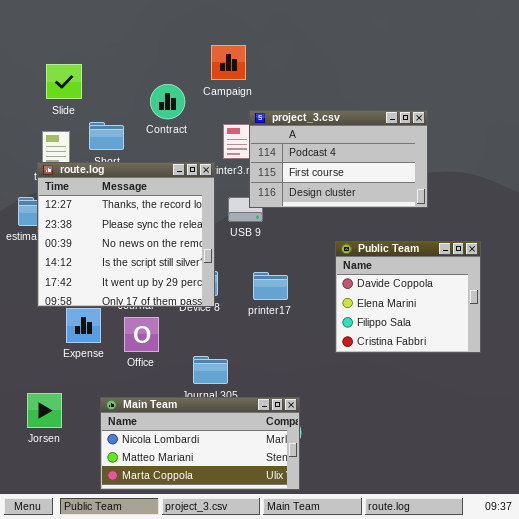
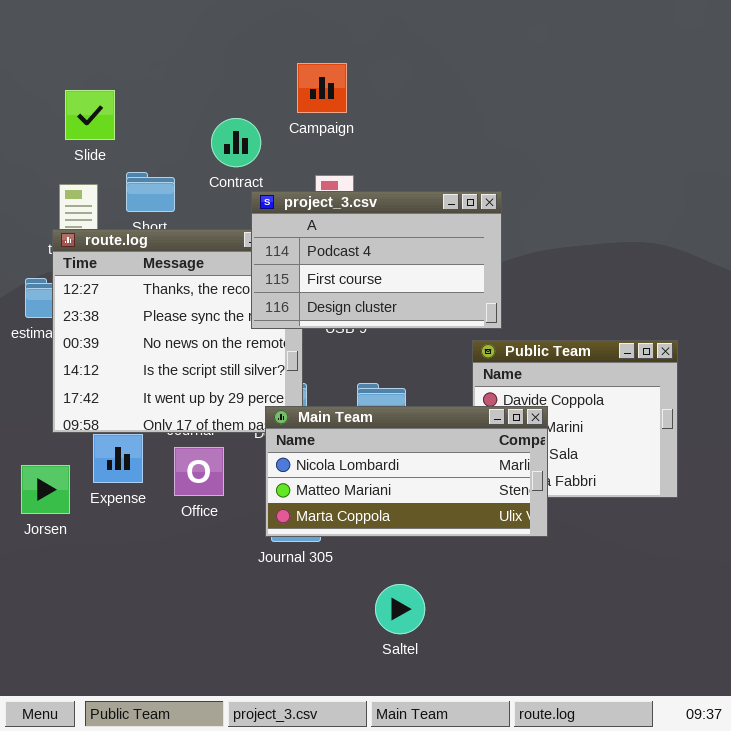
project_3.csv: [249,110,428,208] -> [251,191,502,329], moved
Jorsen: [27,393,62,428] -> [21,465,70,514], moved
Main Team: [100,397,300,490] -> [265,406,548,537], moved

